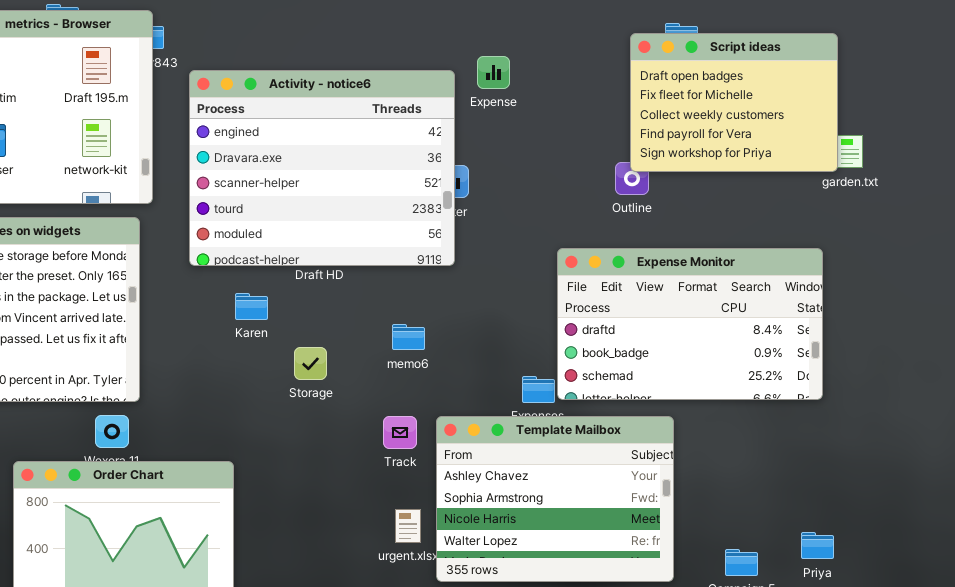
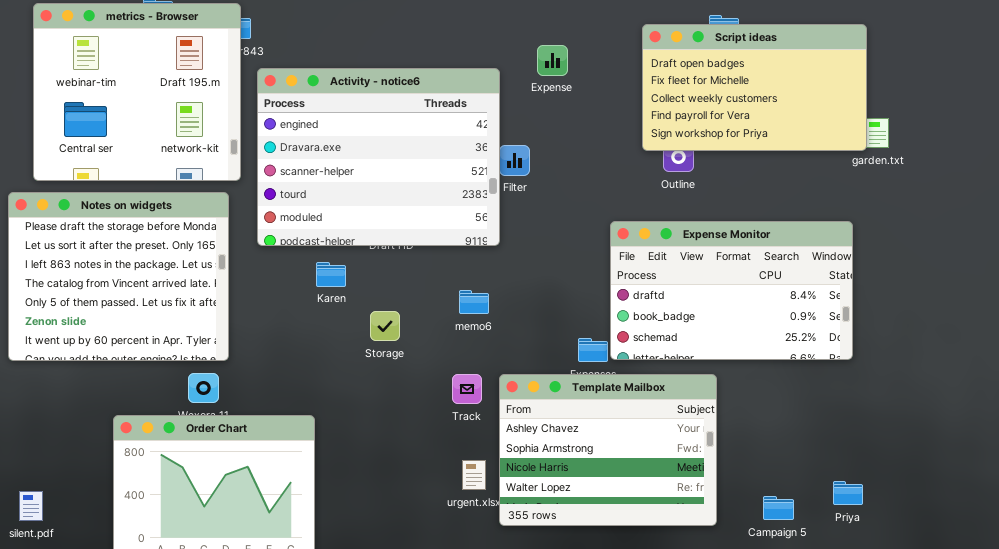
Script ideas: [630,33,838,172] -> [642,24,867,151], resized
Activity - notice6: [189,70,455,266] -> [257,68,500,246], moved

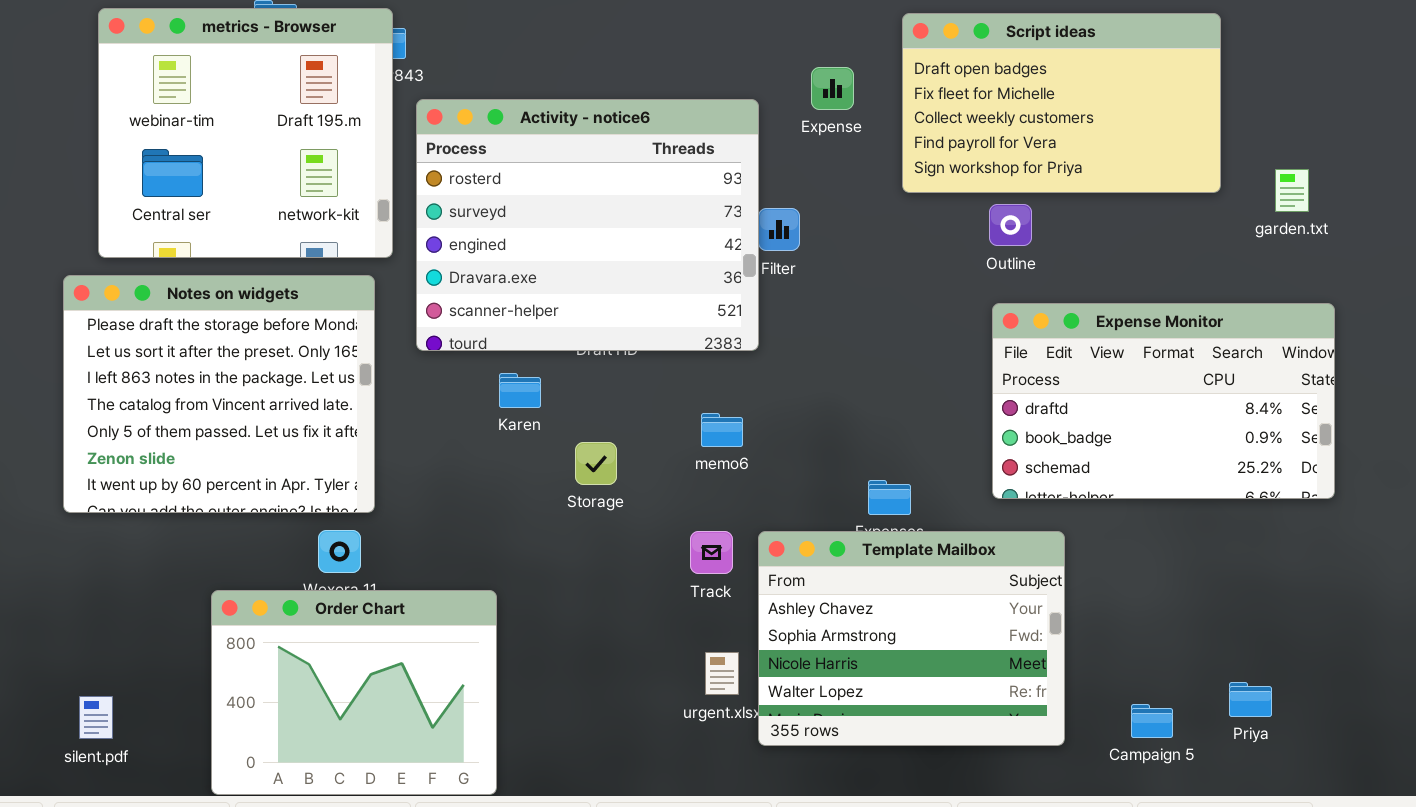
Script ideas: [642,24,867,151] -> [902,13,1221,193], moved
Activity - notice6: [257,68,500,246] -> [416,99,759,351], scrolled up 2 rows
Expense Monitor: [610,221,853,360] -> [992,303,1335,499], moved

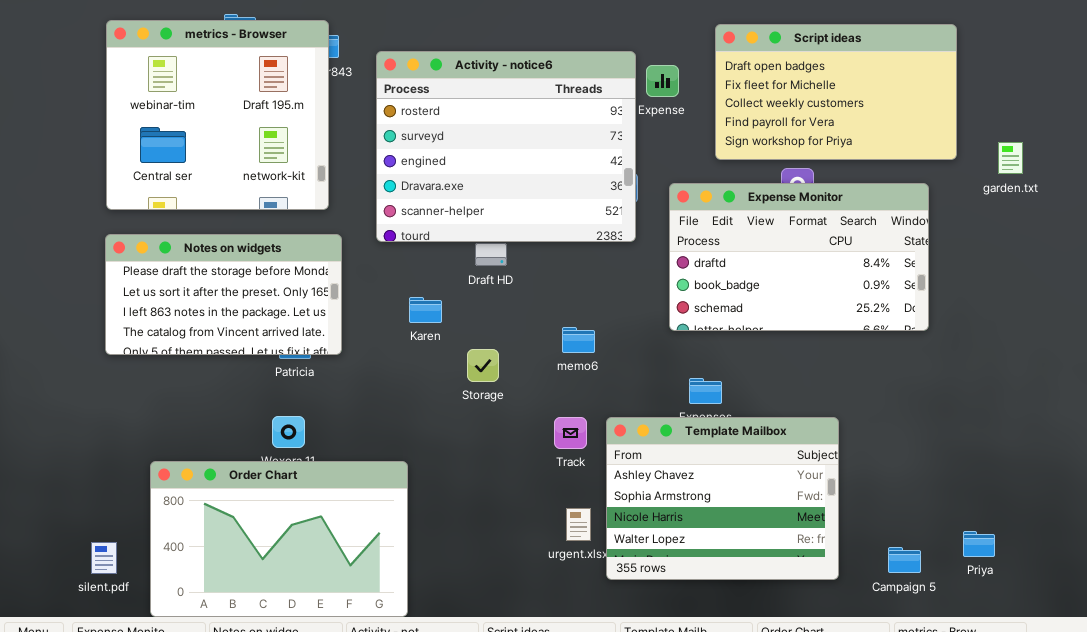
Activity - notice6: [416,99,759,351] -> [376,51,636,242], moved
Notes on widgets: [63,275,375,513] -> [105,234,342,355], moved, resized
Expense Monitor: [992,303,1335,499] -> [669,183,929,331], moved
Order Chart: [211,590,497,795] -> [150,461,408,617], resized

